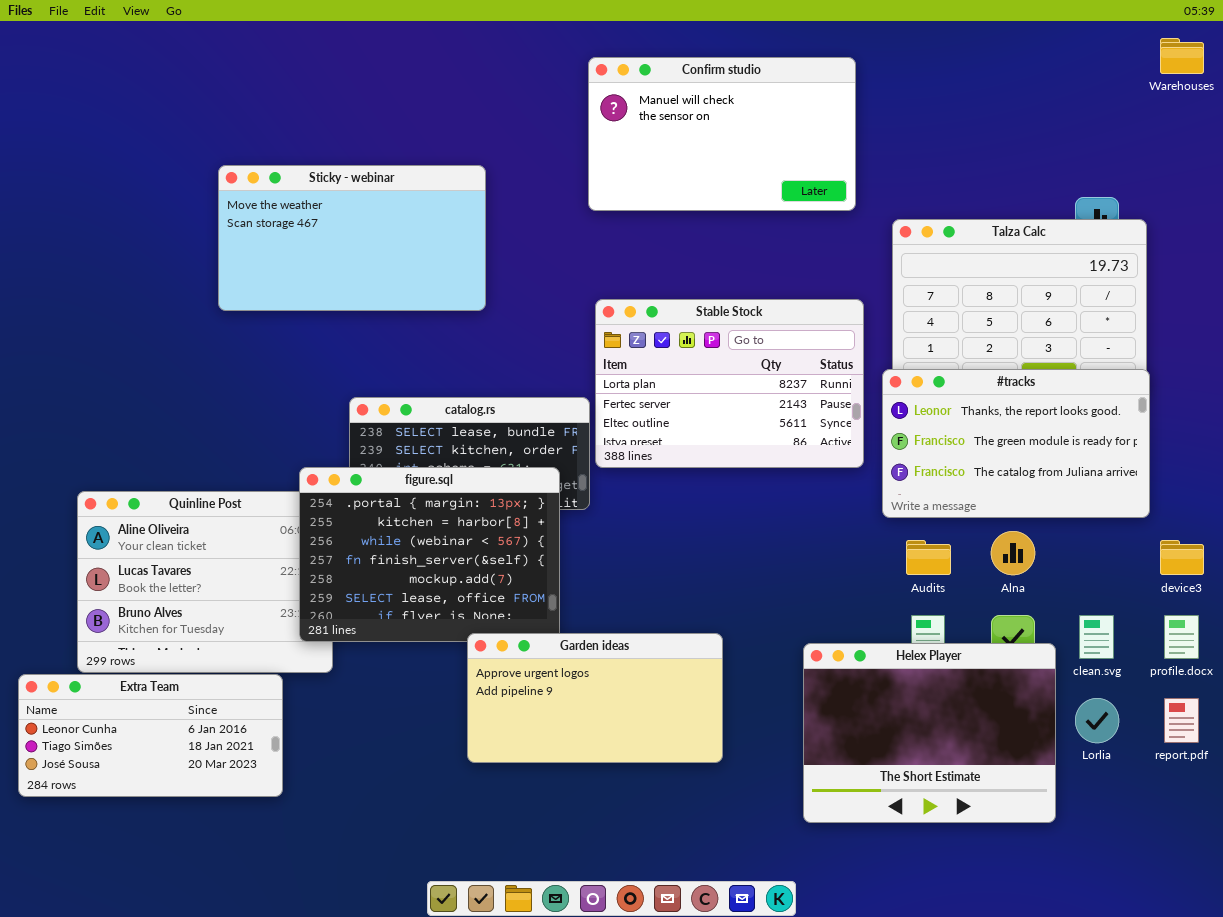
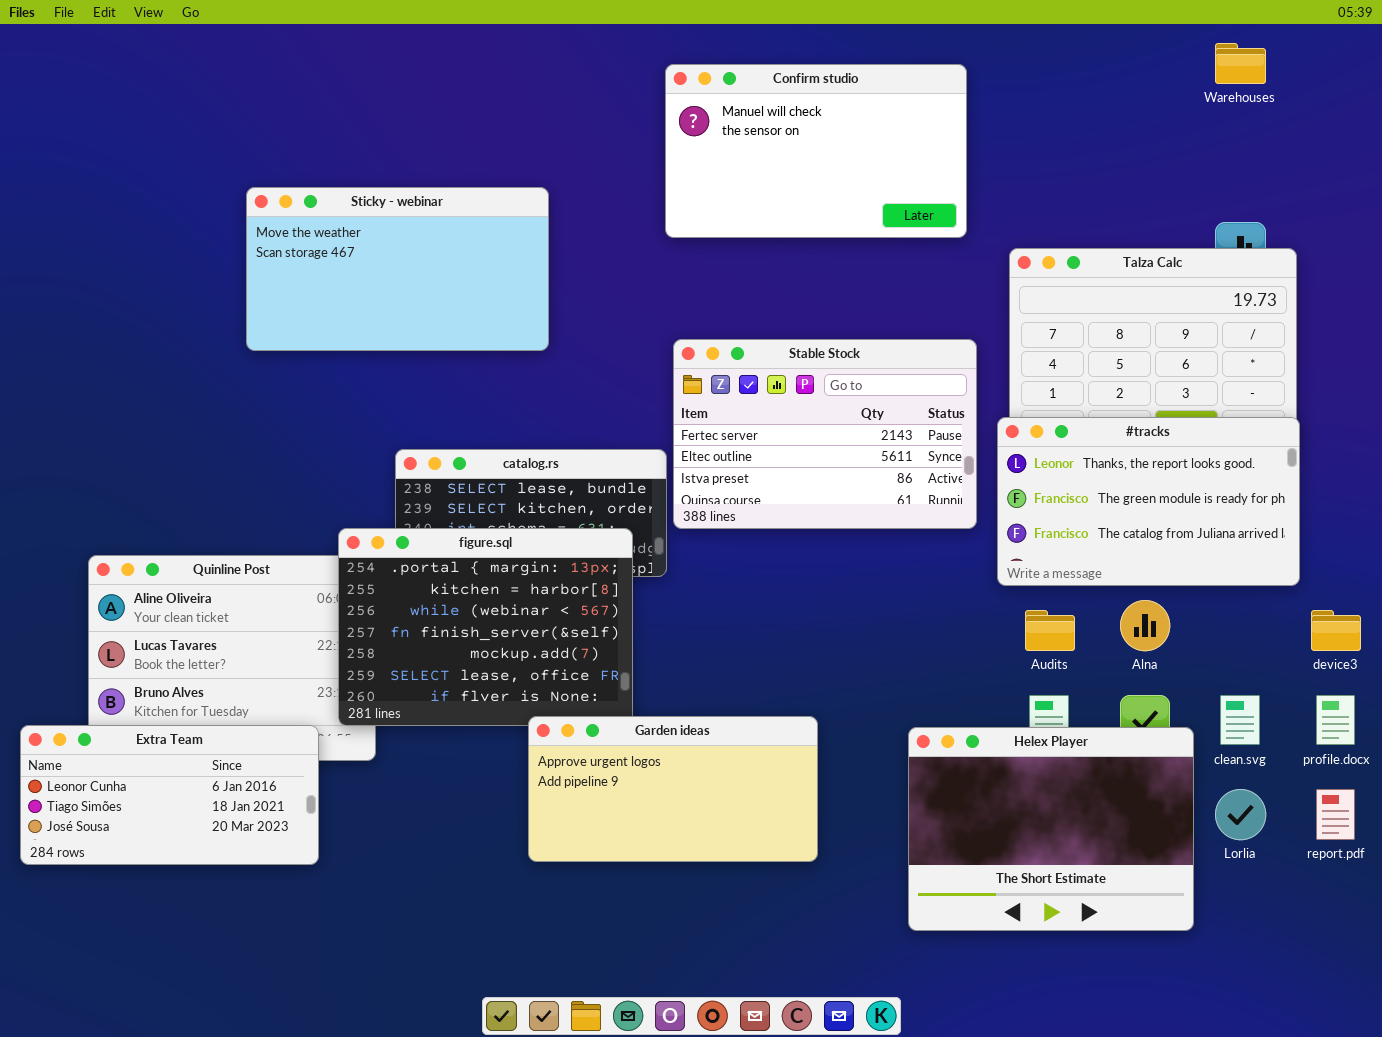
Warehouses: [1160,38,1204,74] -> [1215,43,1266,84], moved
Stable Stock: [595,299,864,468] -> [673,339,977,529], scrolled down 1 row
Extra Team: [18,674,283,797] -> [20,725,319,865], moved

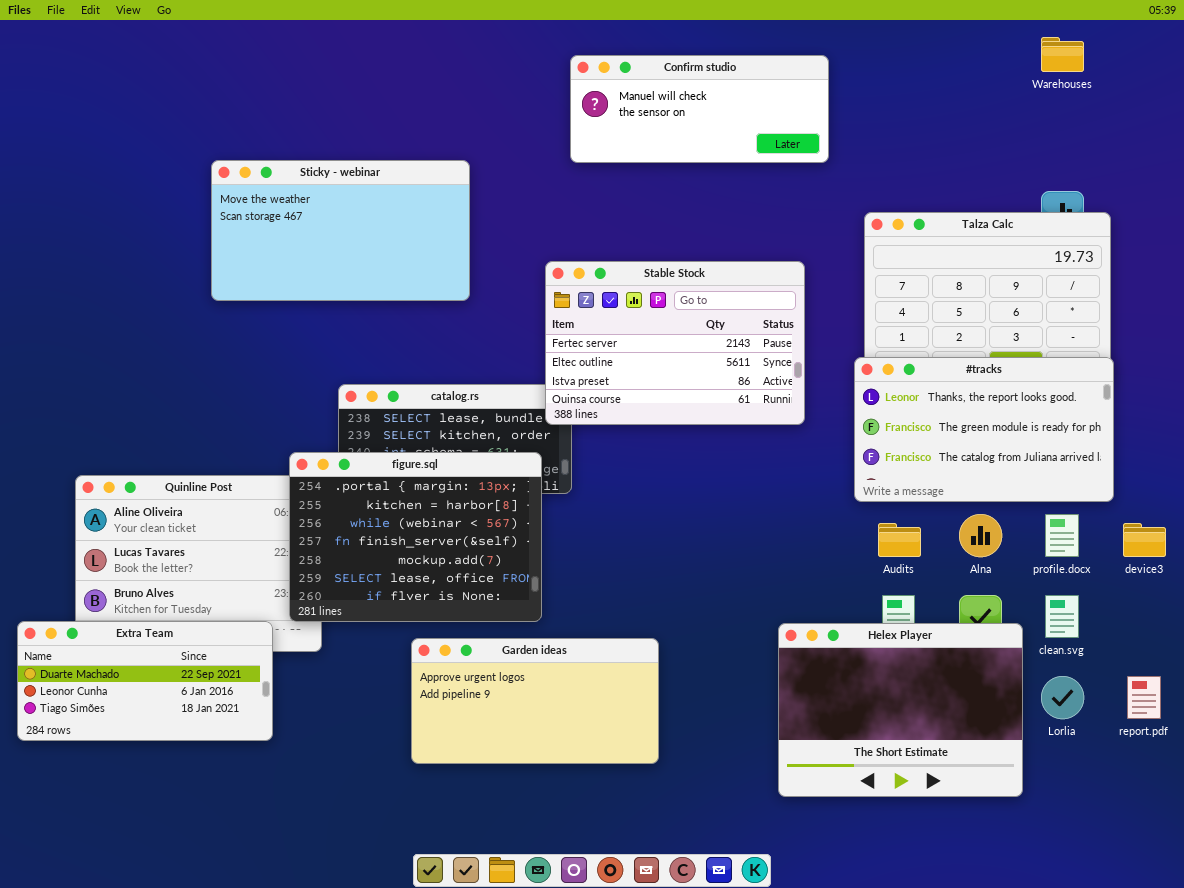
Confirm studio: [665,64,967,238] -> [570,55,829,163], resized
Stable Stock: [673,339,977,529] -> [545,261,805,425], moved
profile.docx: [1316,695,1355,745] -> [1045,514,1079,557], moved
Garden ideas: [528,716,818,862] -> [411,638,659,764], moved
Extra Team: [20,725,319,865] -> [17,621,273,741], scrolled up 1 row

